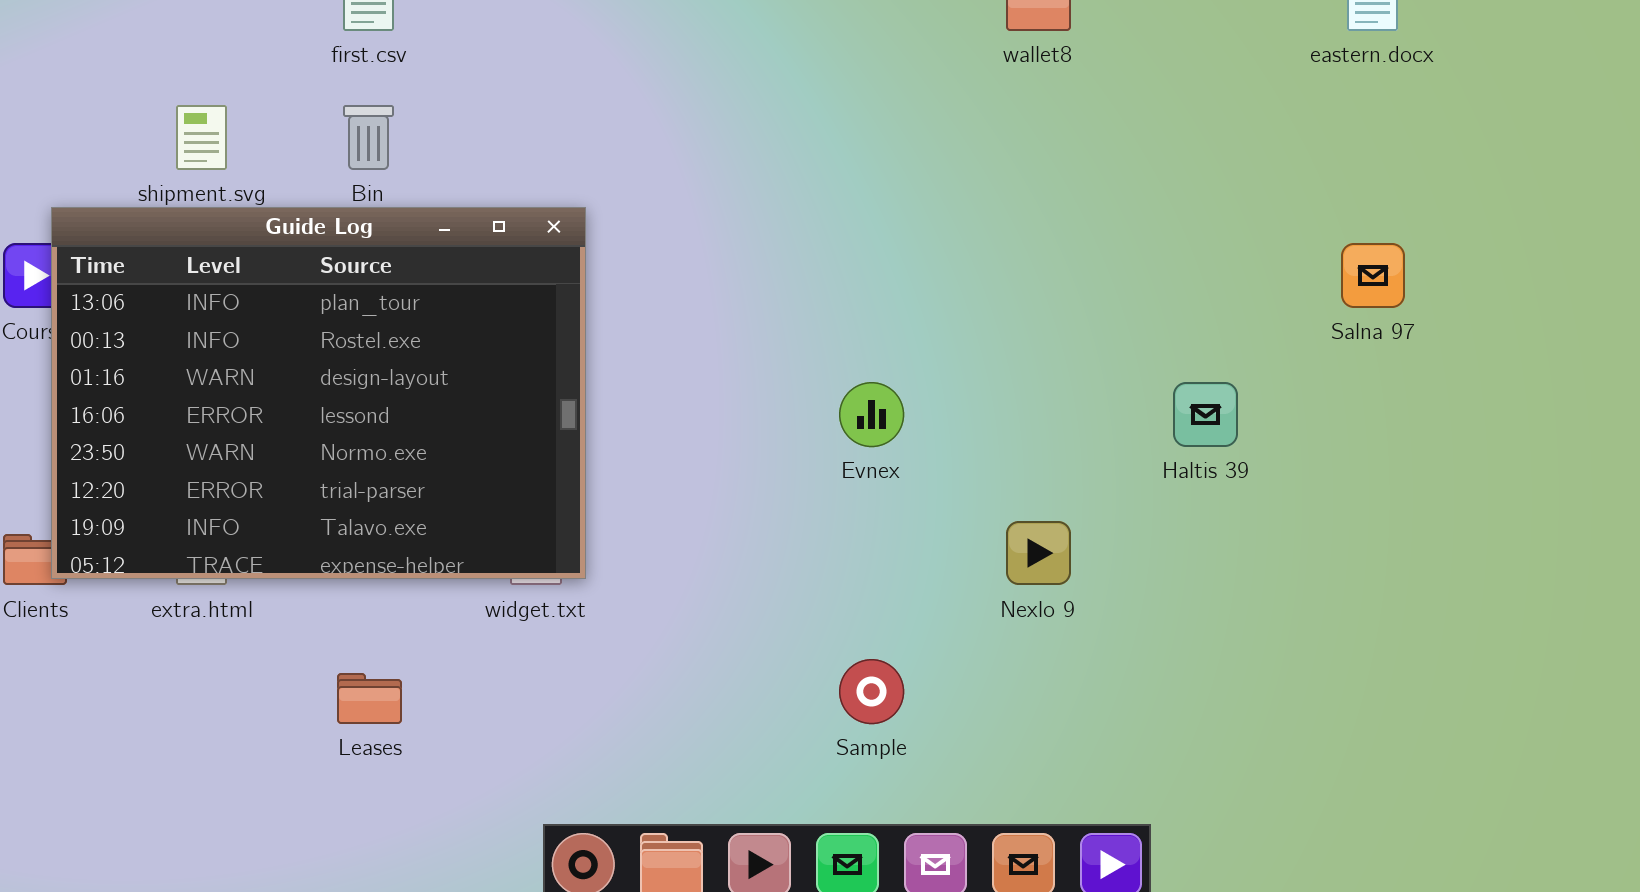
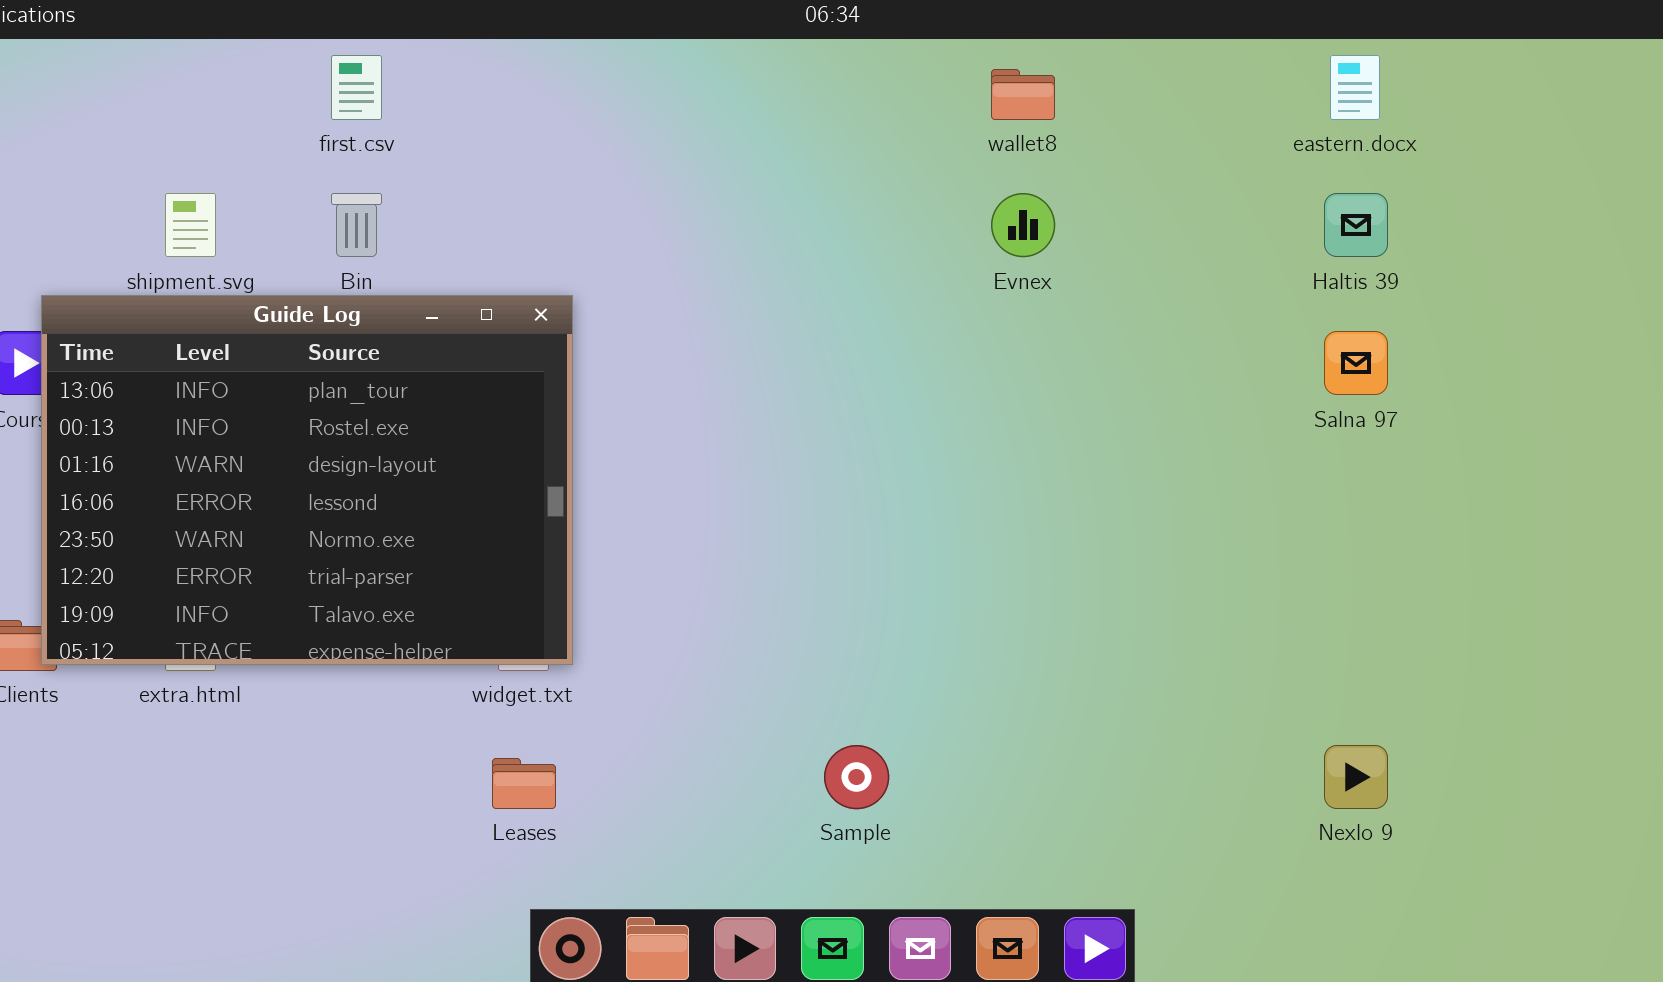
Evnex: [839,382,904,447] -> [991,193,1055,257], moved
Haltis 39: [1173,382,1238,447] -> [1324,193,1388,257], moved
Nexlo 9: [1006,521,1071,585] -> [1324,745,1388,809], moved
Leases: [337,673,402,724] -> [492,758,556,809], moved

